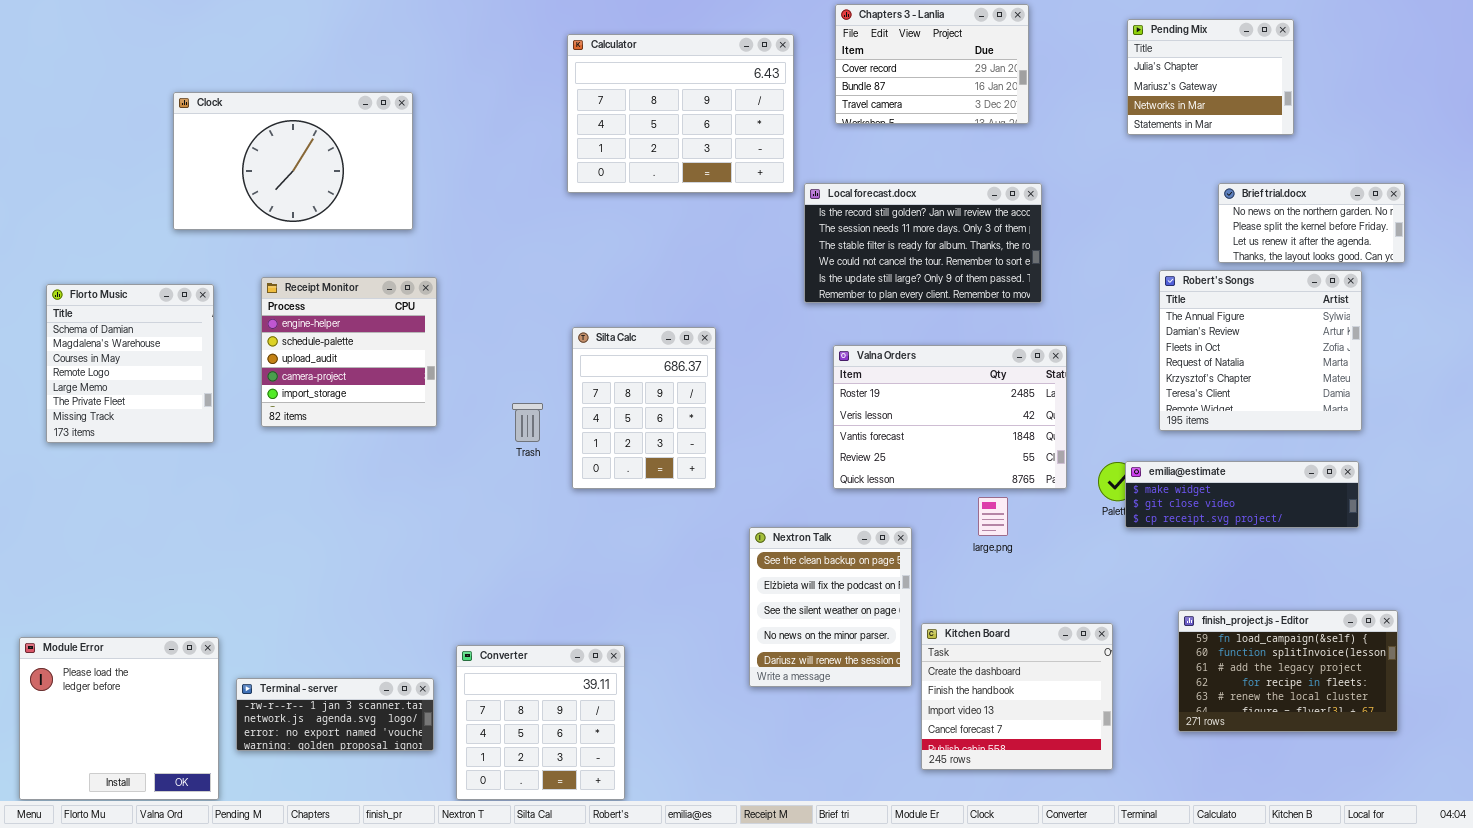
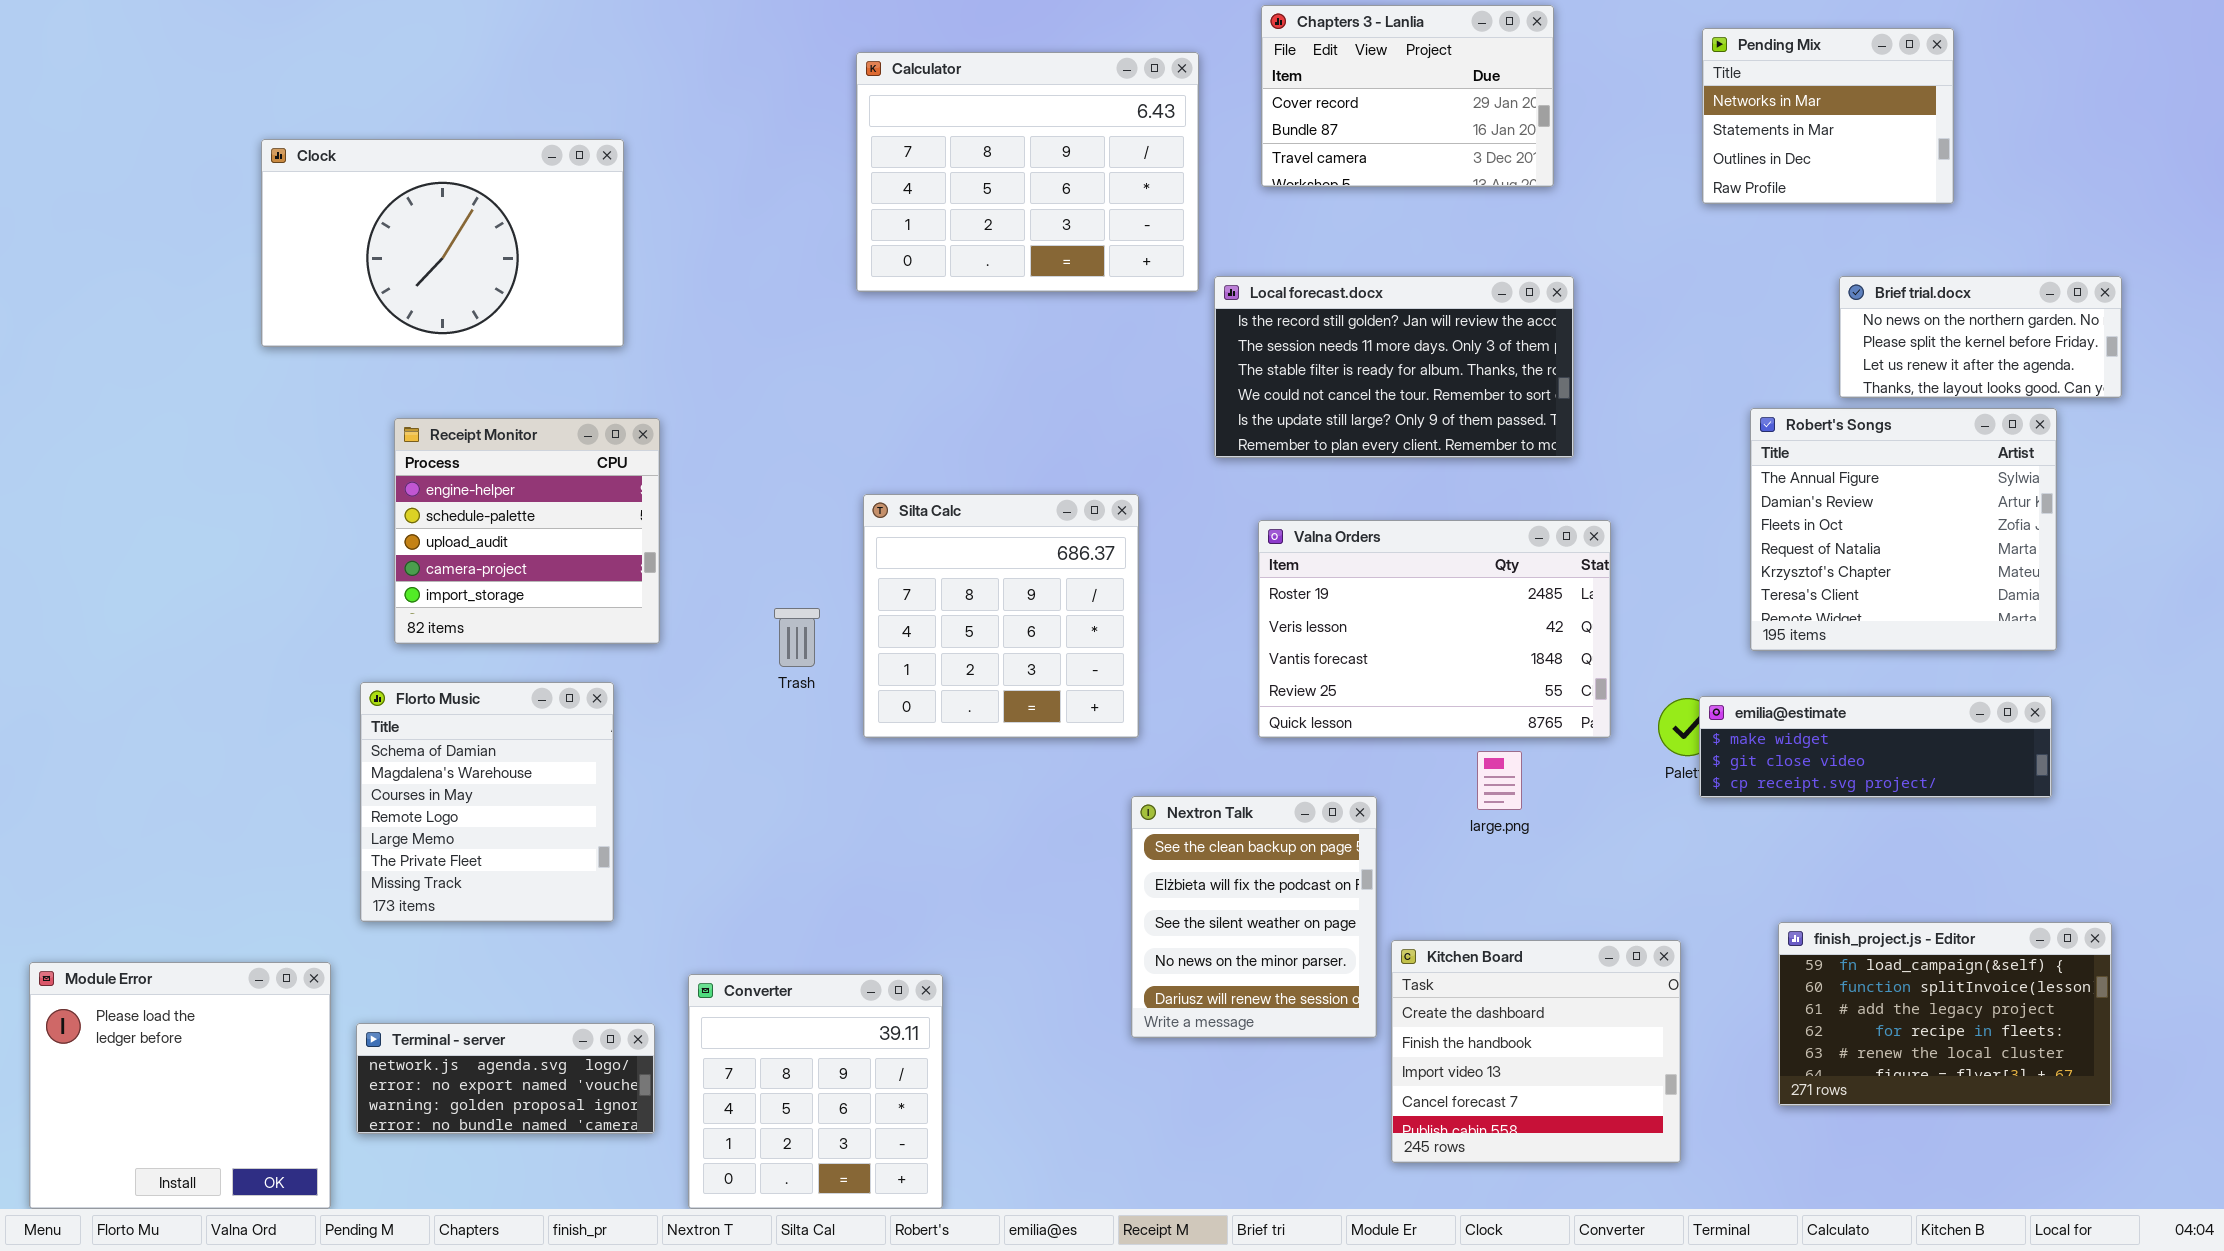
Pending Mix: [1127,19,1294,135] -> [1702,28,1954,204], scrolled down 2 rows
Florto Music: [46,284,214,443] -> [360,682,614,922], moved
Silta Calc: [572,327,716,489] -> [863,494,1139,738], resized
Terminal - server: [236,678,434,751] -> [356,1023,655,1134], scrolled down 1 row

